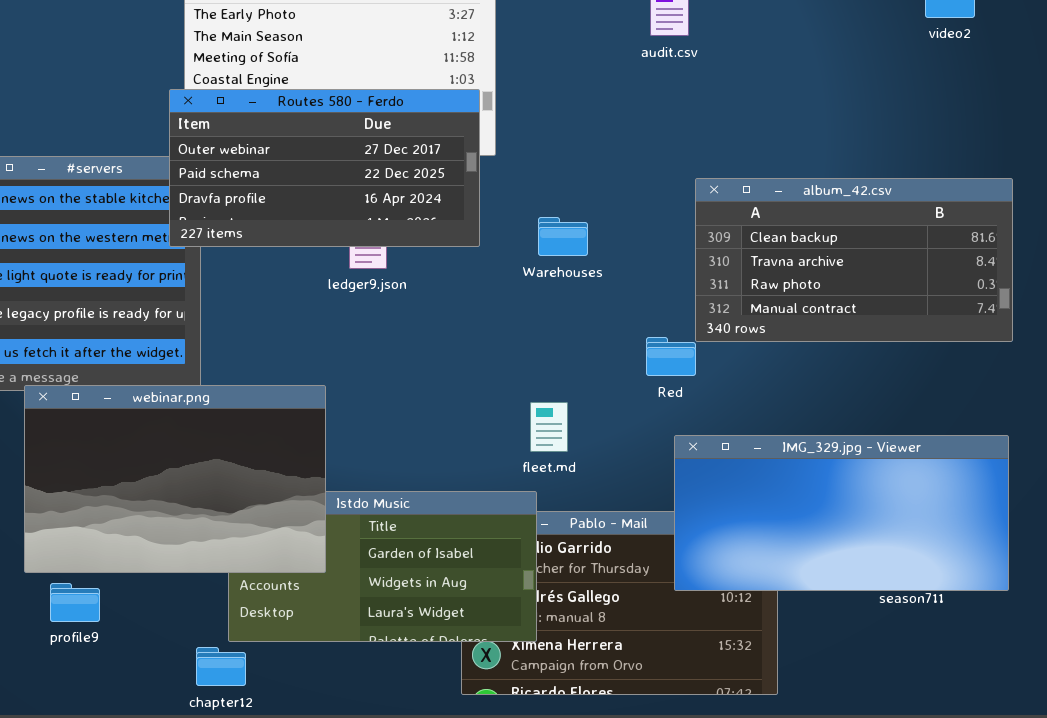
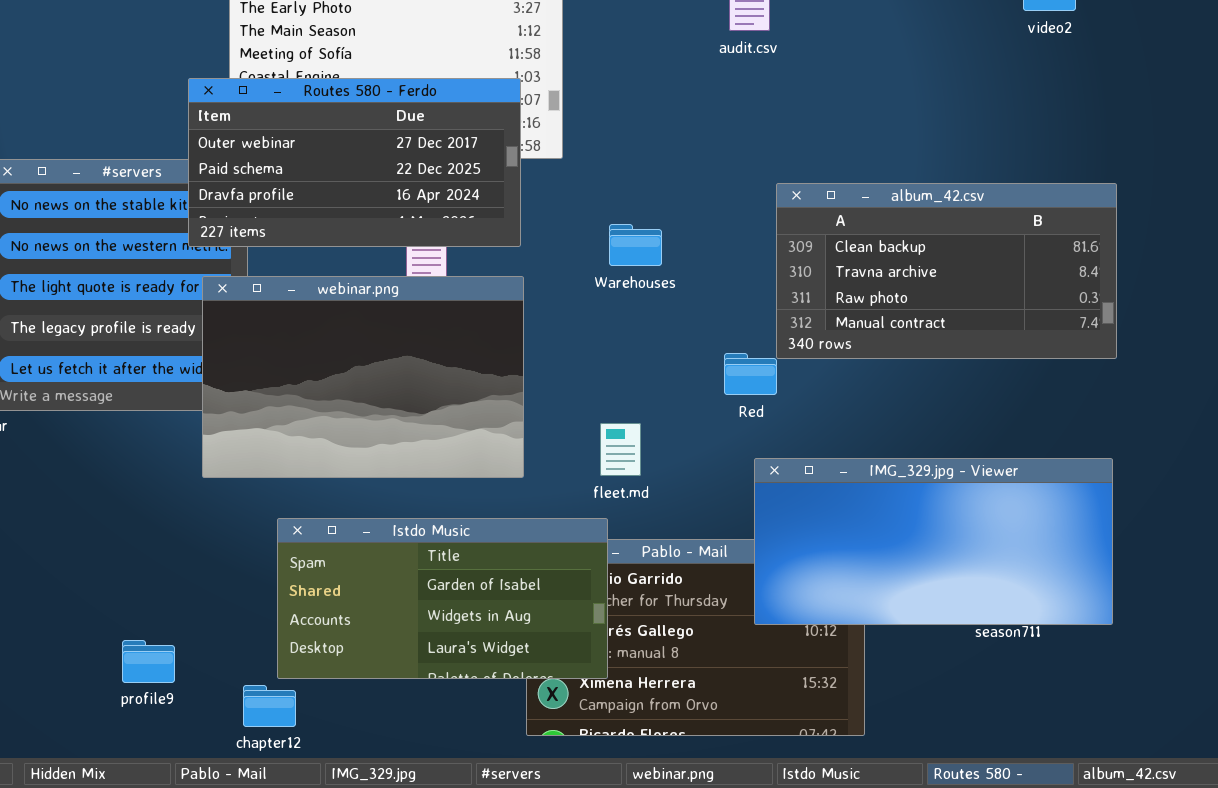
Routes 580 - Ferdo: [169,89,480,247] -> [188,78,521,247], moved
webinar.png: [24,385,326,573] -> [202,276,524,478], moved
profile9: [50,583,100,622] -> [122,640,175,683], moved

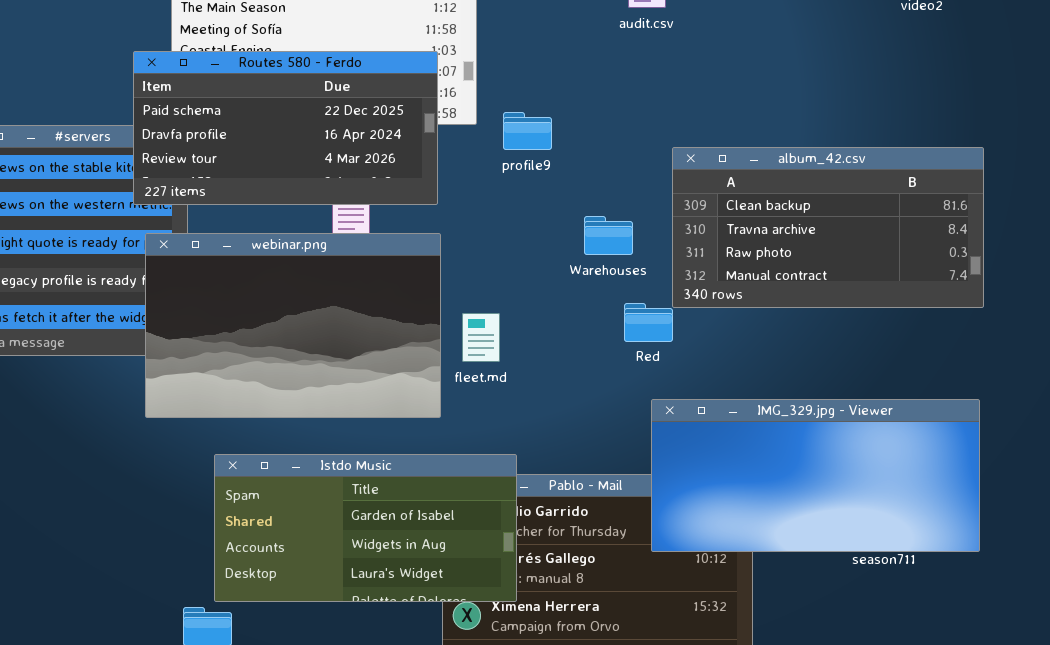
Routes 580 - Ferdo: [188,78,521,247] -> [133,51,438,205], scrolled down 1 row
Warehouses: [609,224,662,266] -> [584,216,633,255], moved
fleet.md: [600,423,641,476] -> [462,313,500,362], moved
profile9: [122,640,175,683] -> [503,112,552,150], moved

